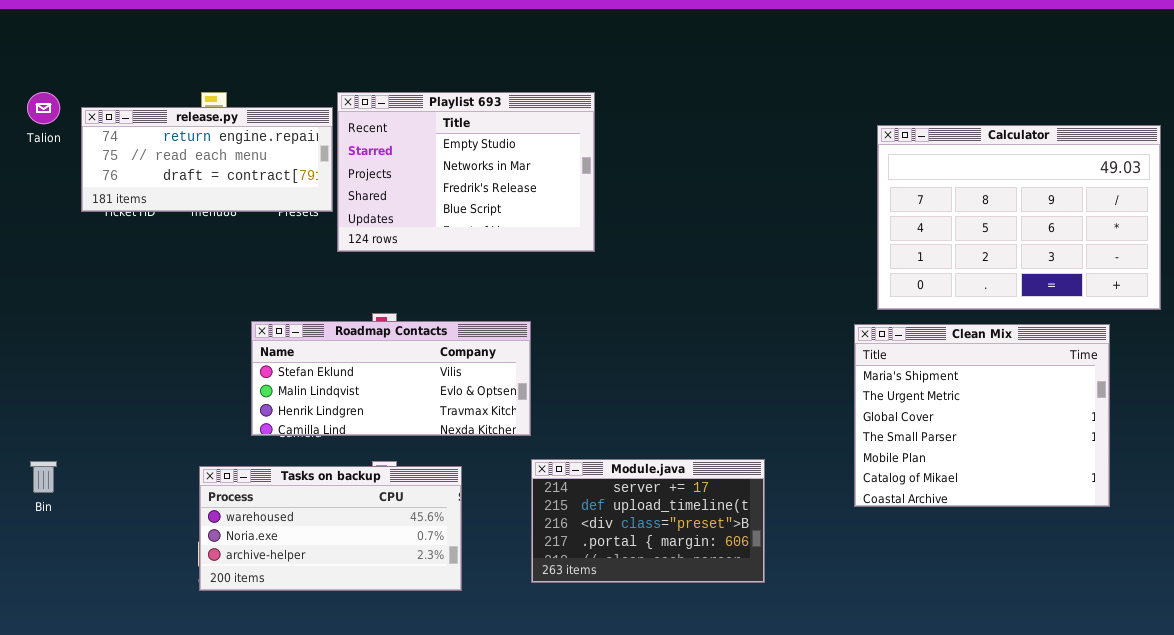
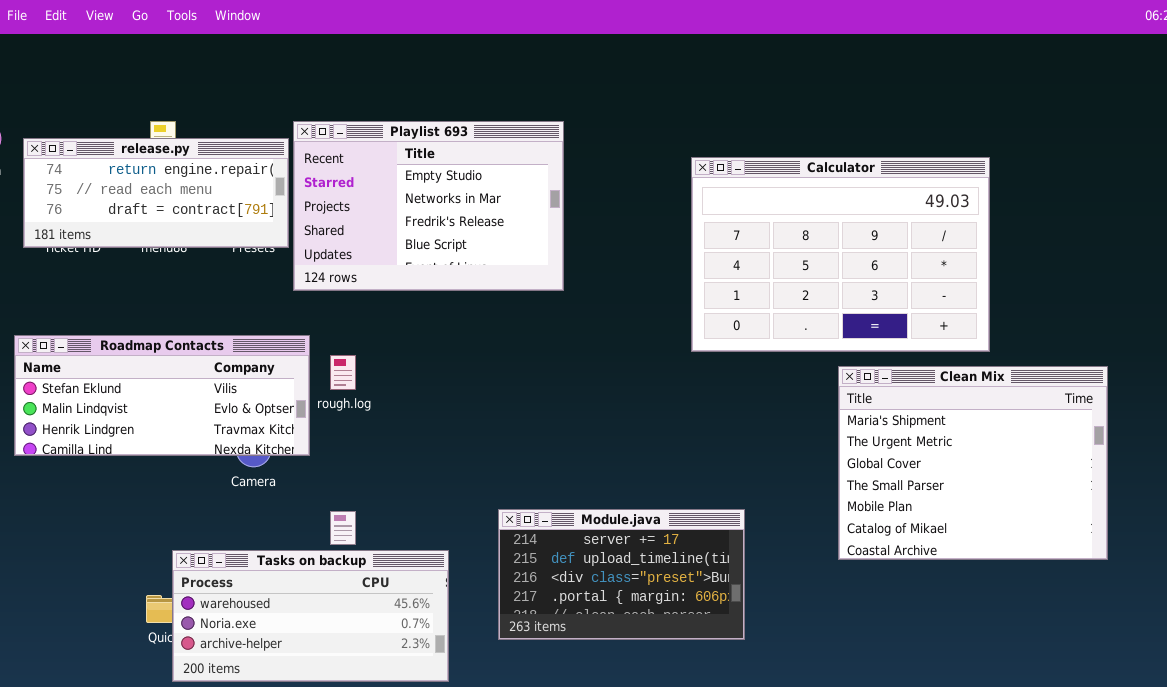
Calculator: [877,125,1161,310] -> [691,157,990,352], moved
Roadmap Contacts: [251,321,531,436] -> [14,335,310,456], moved
Tasks on backup: [199,466,462,591] -> [172,550,449,682], moved

